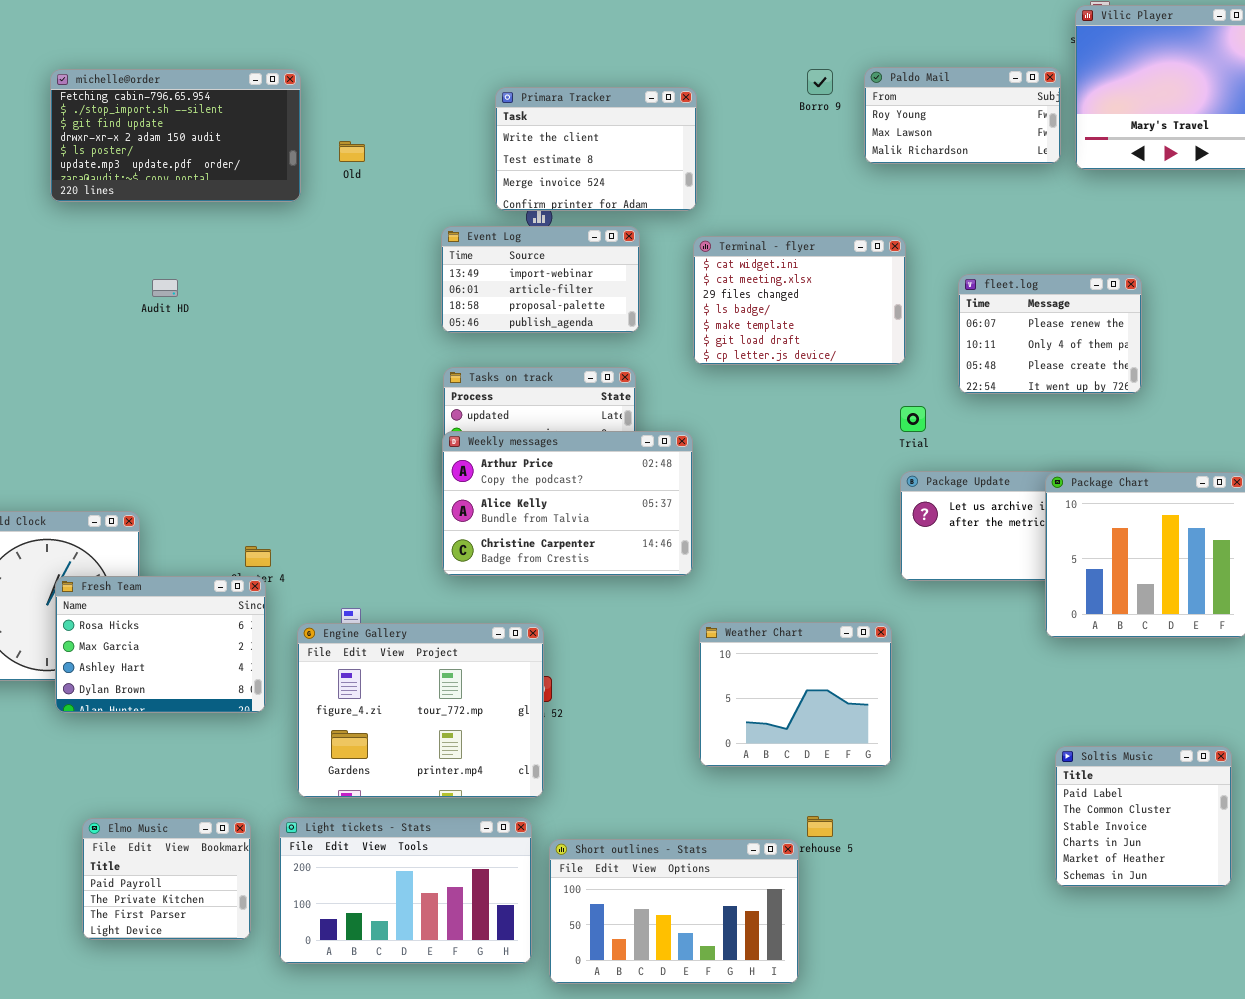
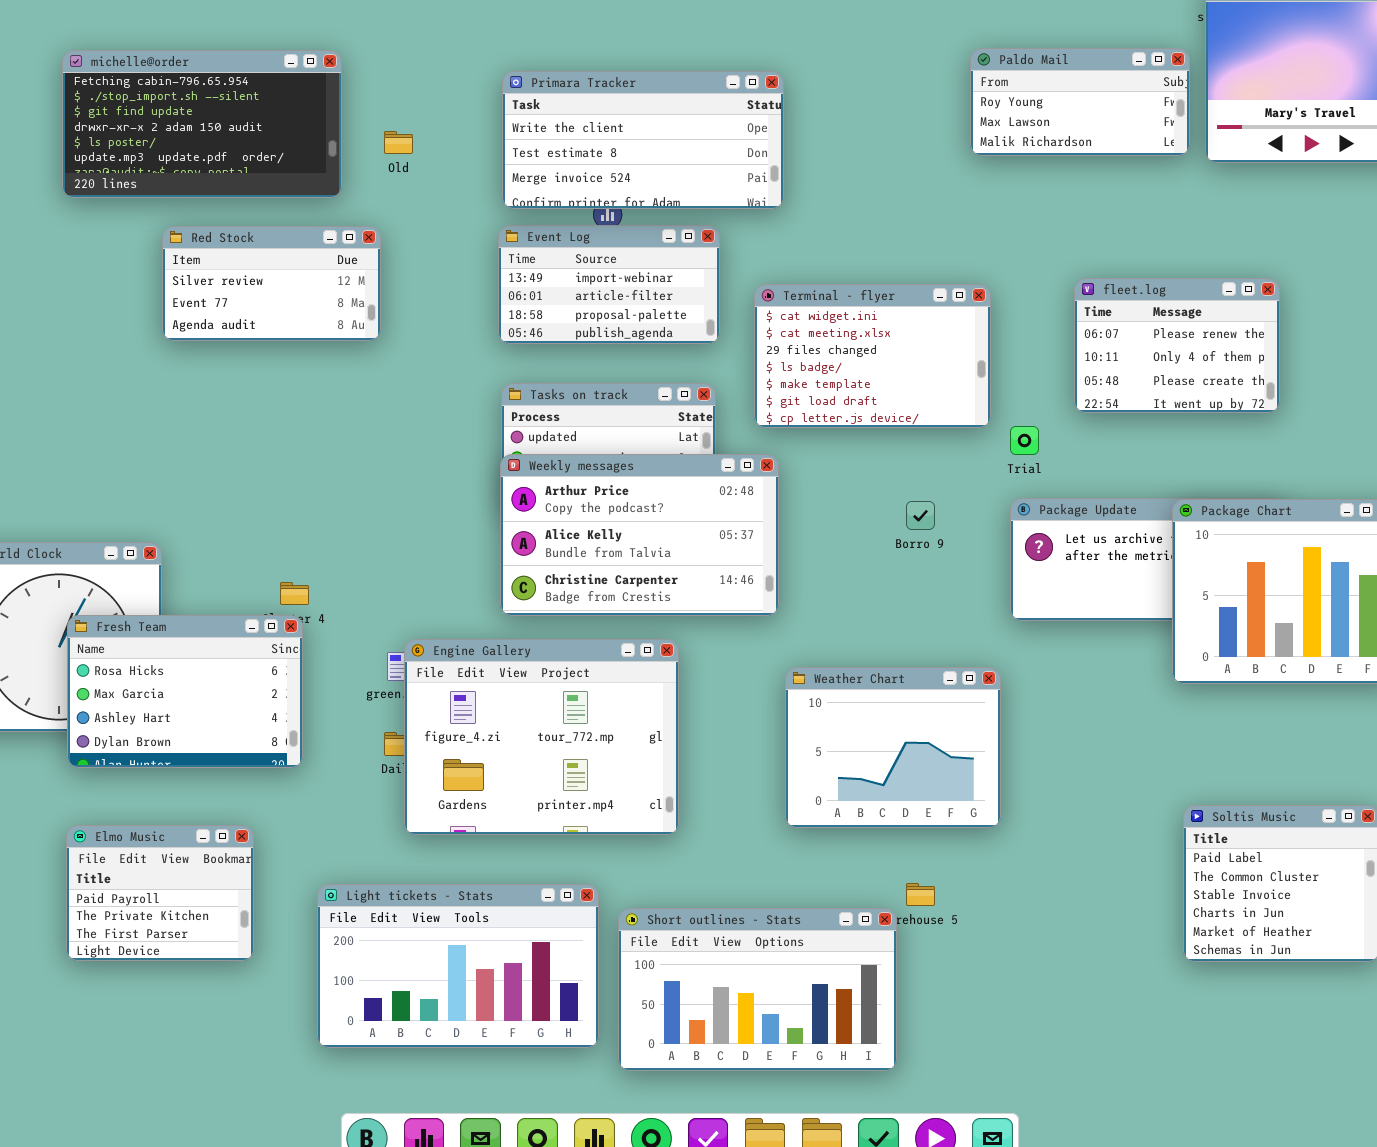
Borro 9: [807,69,833,95] -> [906,501,935,530], moved
Primara Tracker: [495,87,697,211] -> [502,71,784,209], resized
Red Stock: none -> [162,226,381,341], opened
Terminal - flyer: [693,236,906,365] -> [754,284,991,428], moved
Engine Gallery: [297,623,544,798] -> [404,639,679,835], moved
Elmo Music: [82,818,251,940] -> [66,825,254,961], moved

